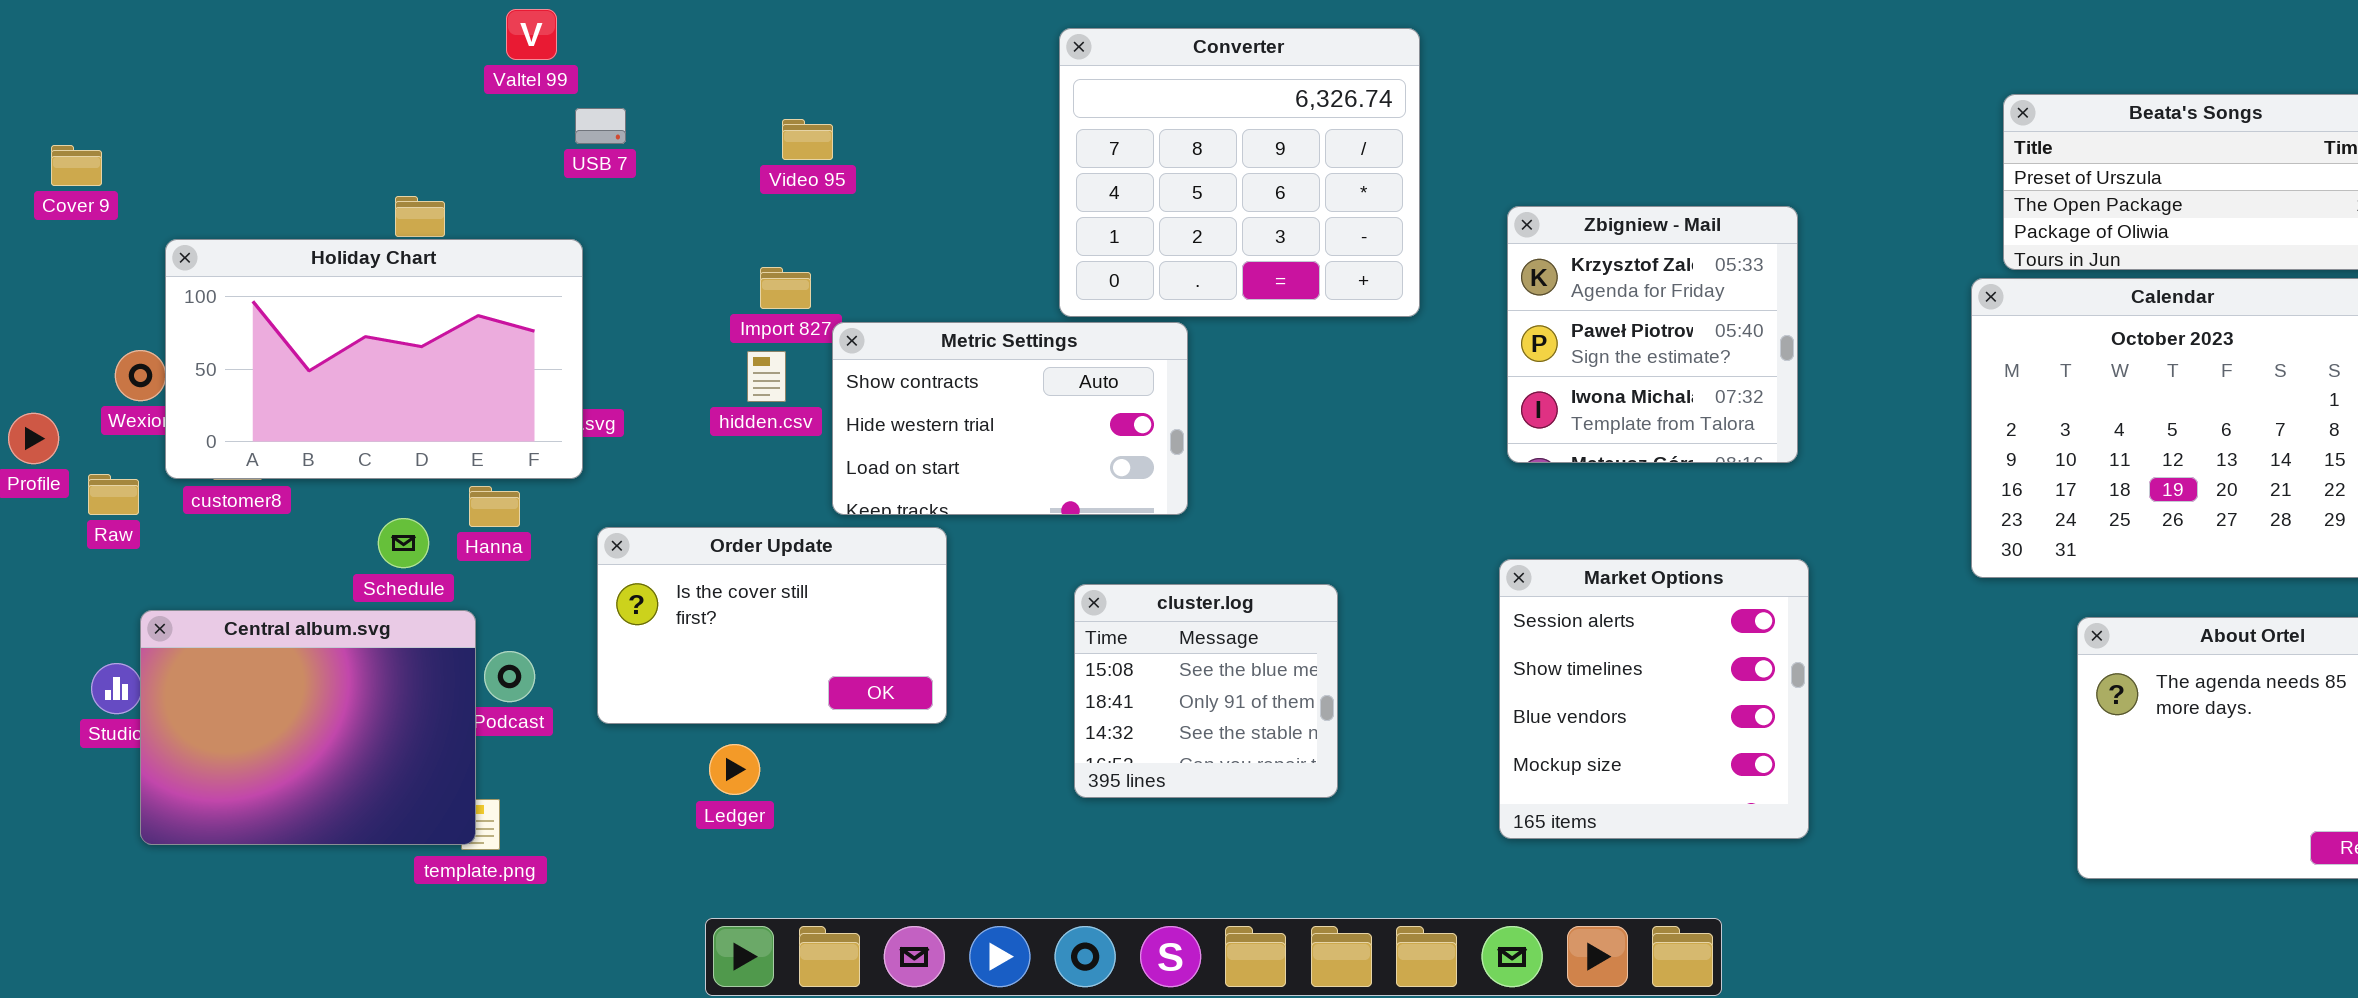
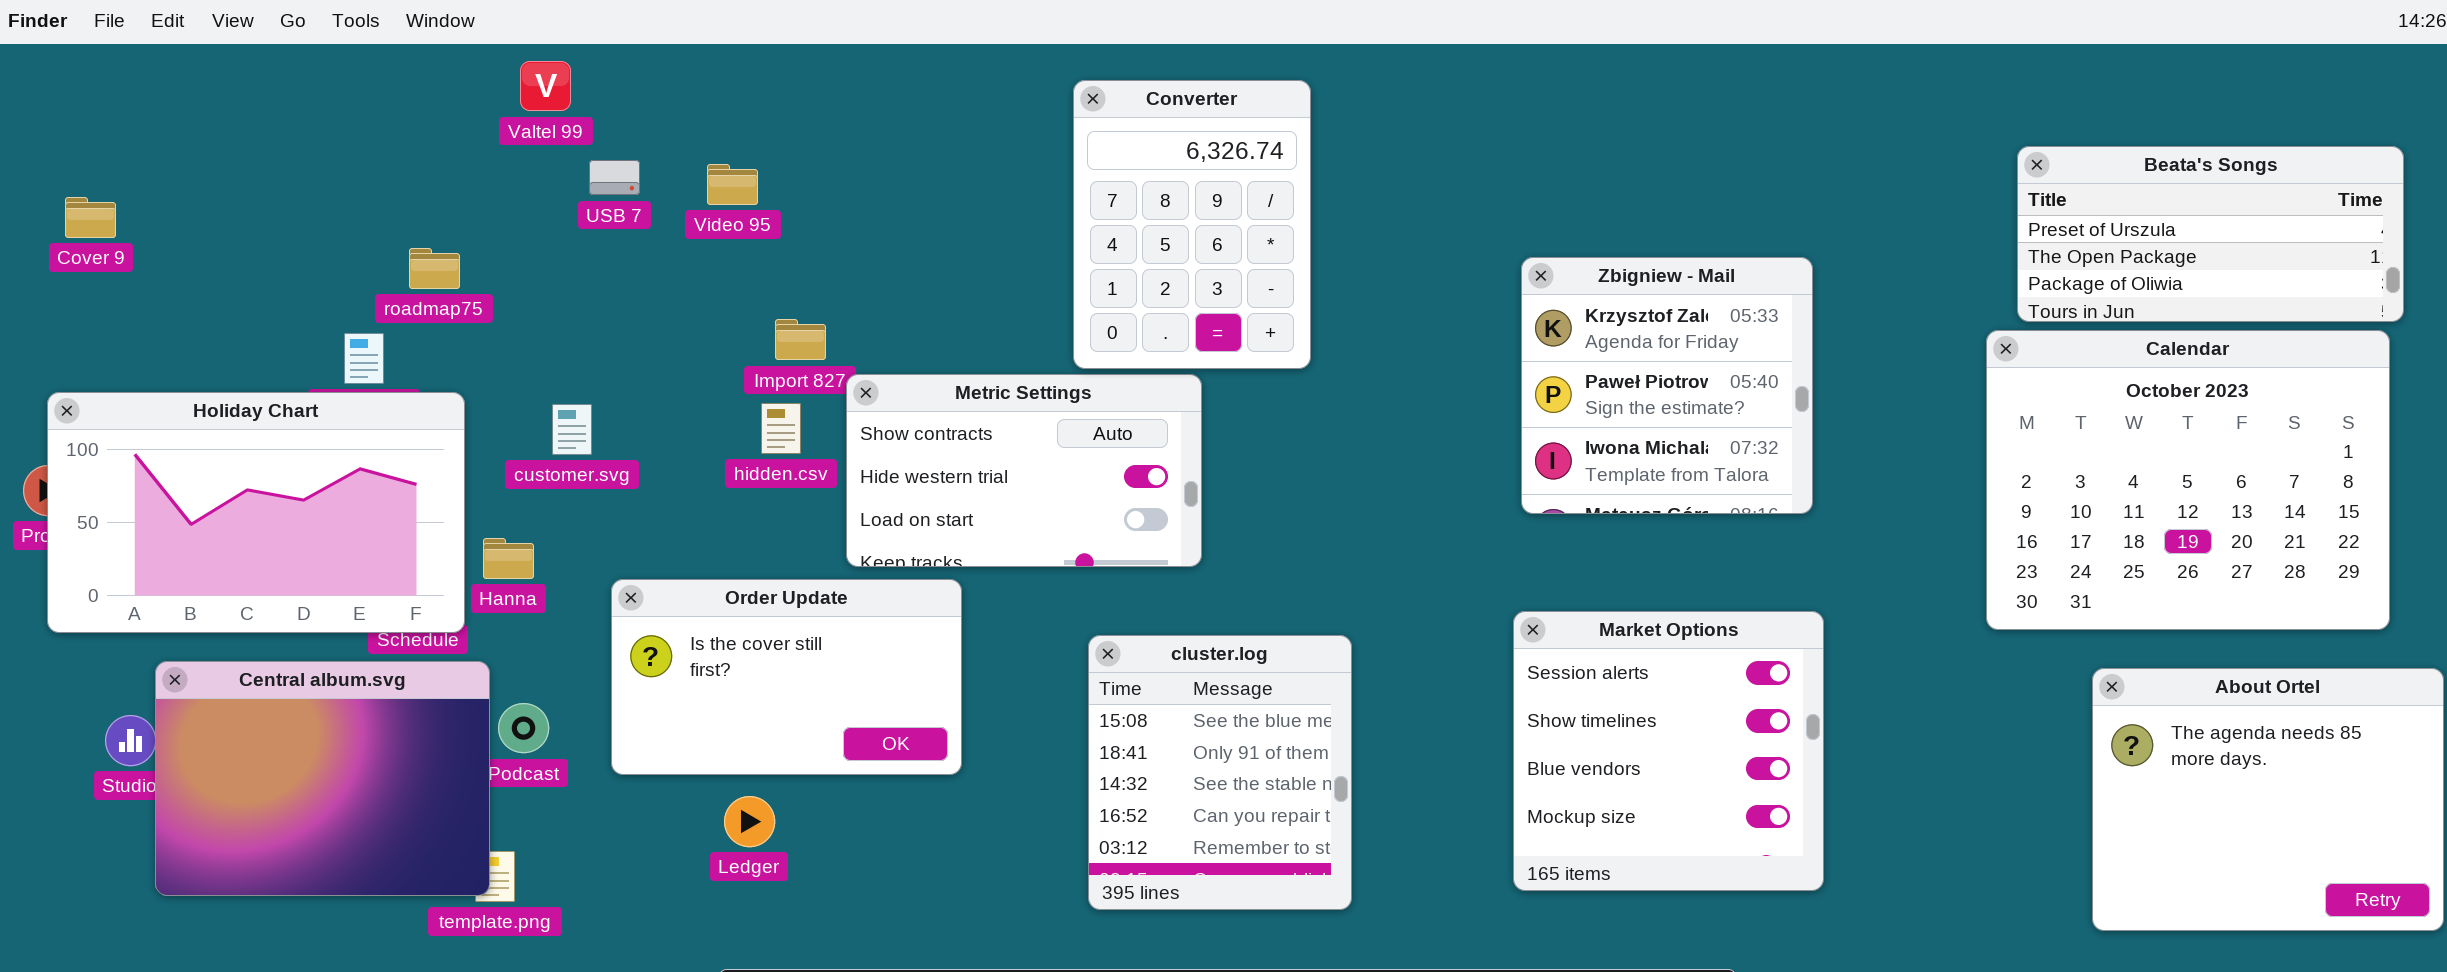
Converter: [1059,28,1420,317] -> [1073,80,1311,369], resized
Video 95: [782,119,833,160] -> [707,164,758,205], moved
Holiday Chart: [165,239,583,479] -> [47,392,465,633], moved
cluster.log: [1074,584,1338,798] -> [1088,635,1352,910], resized

